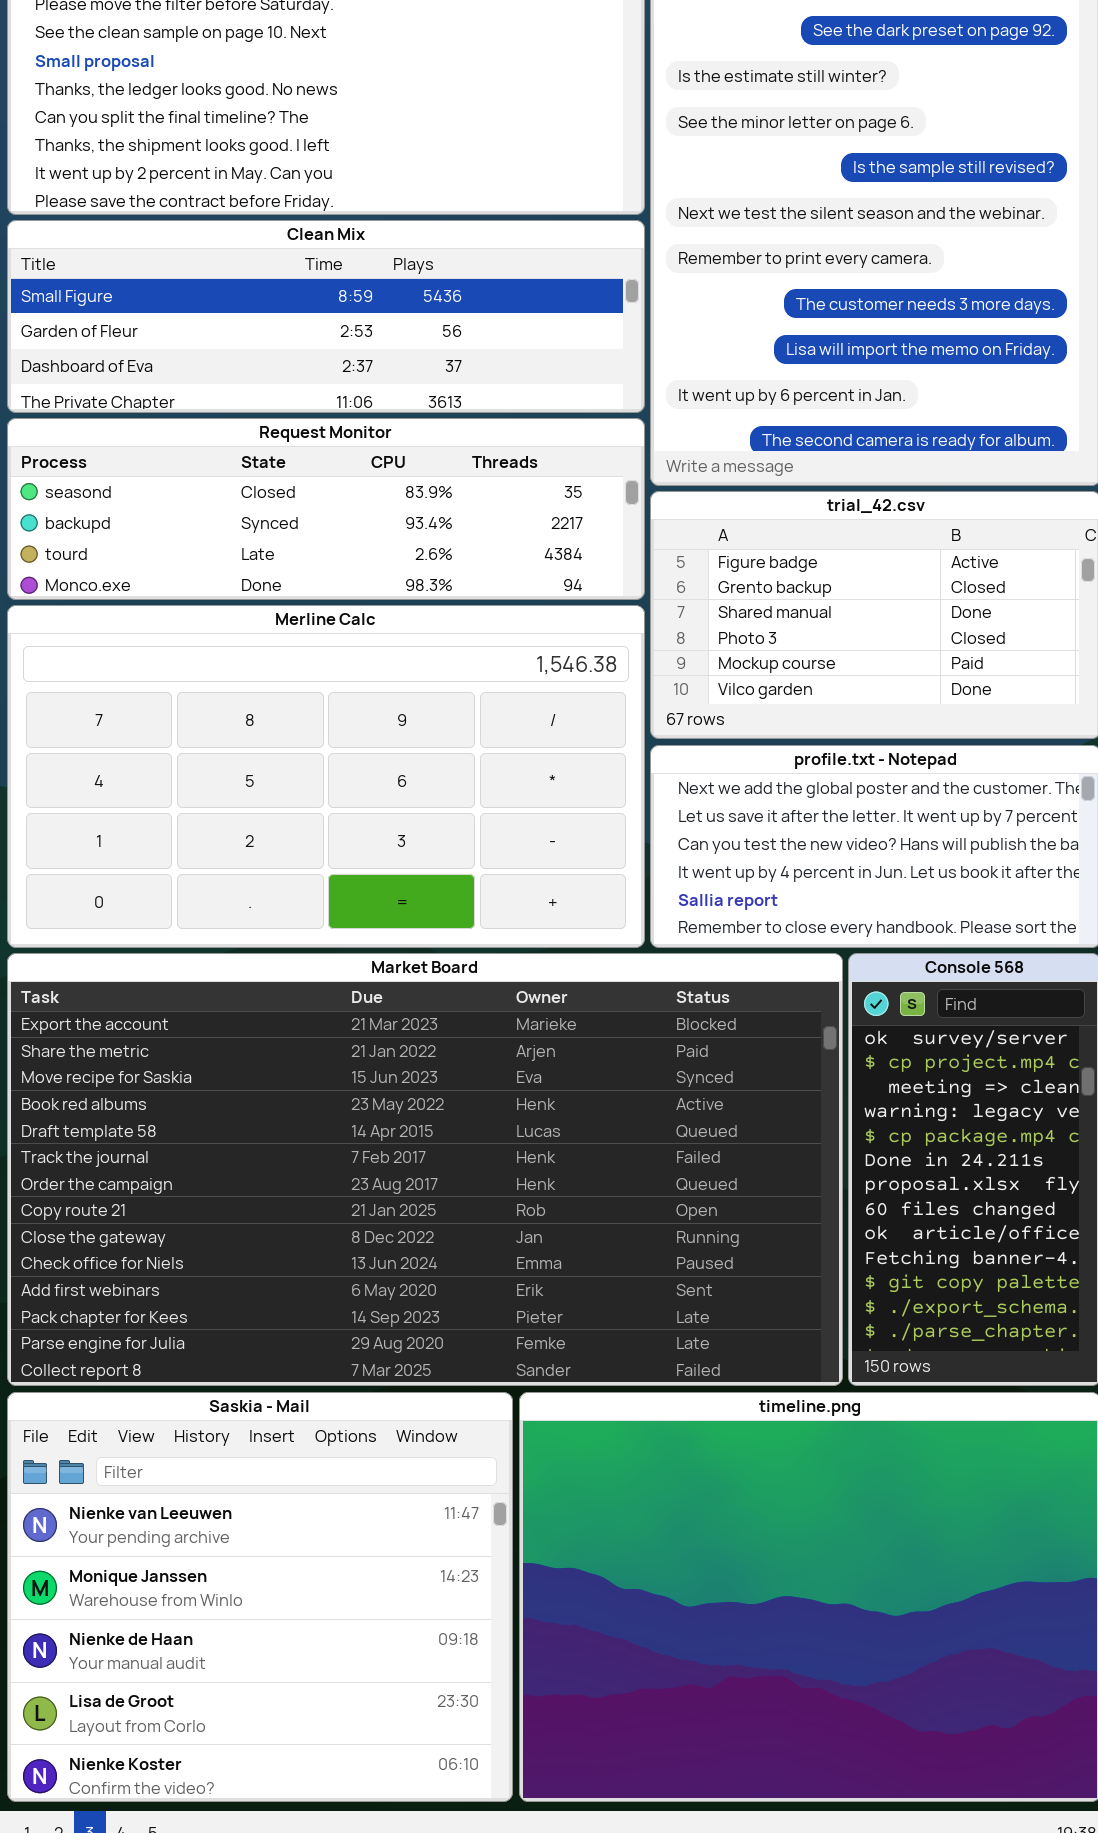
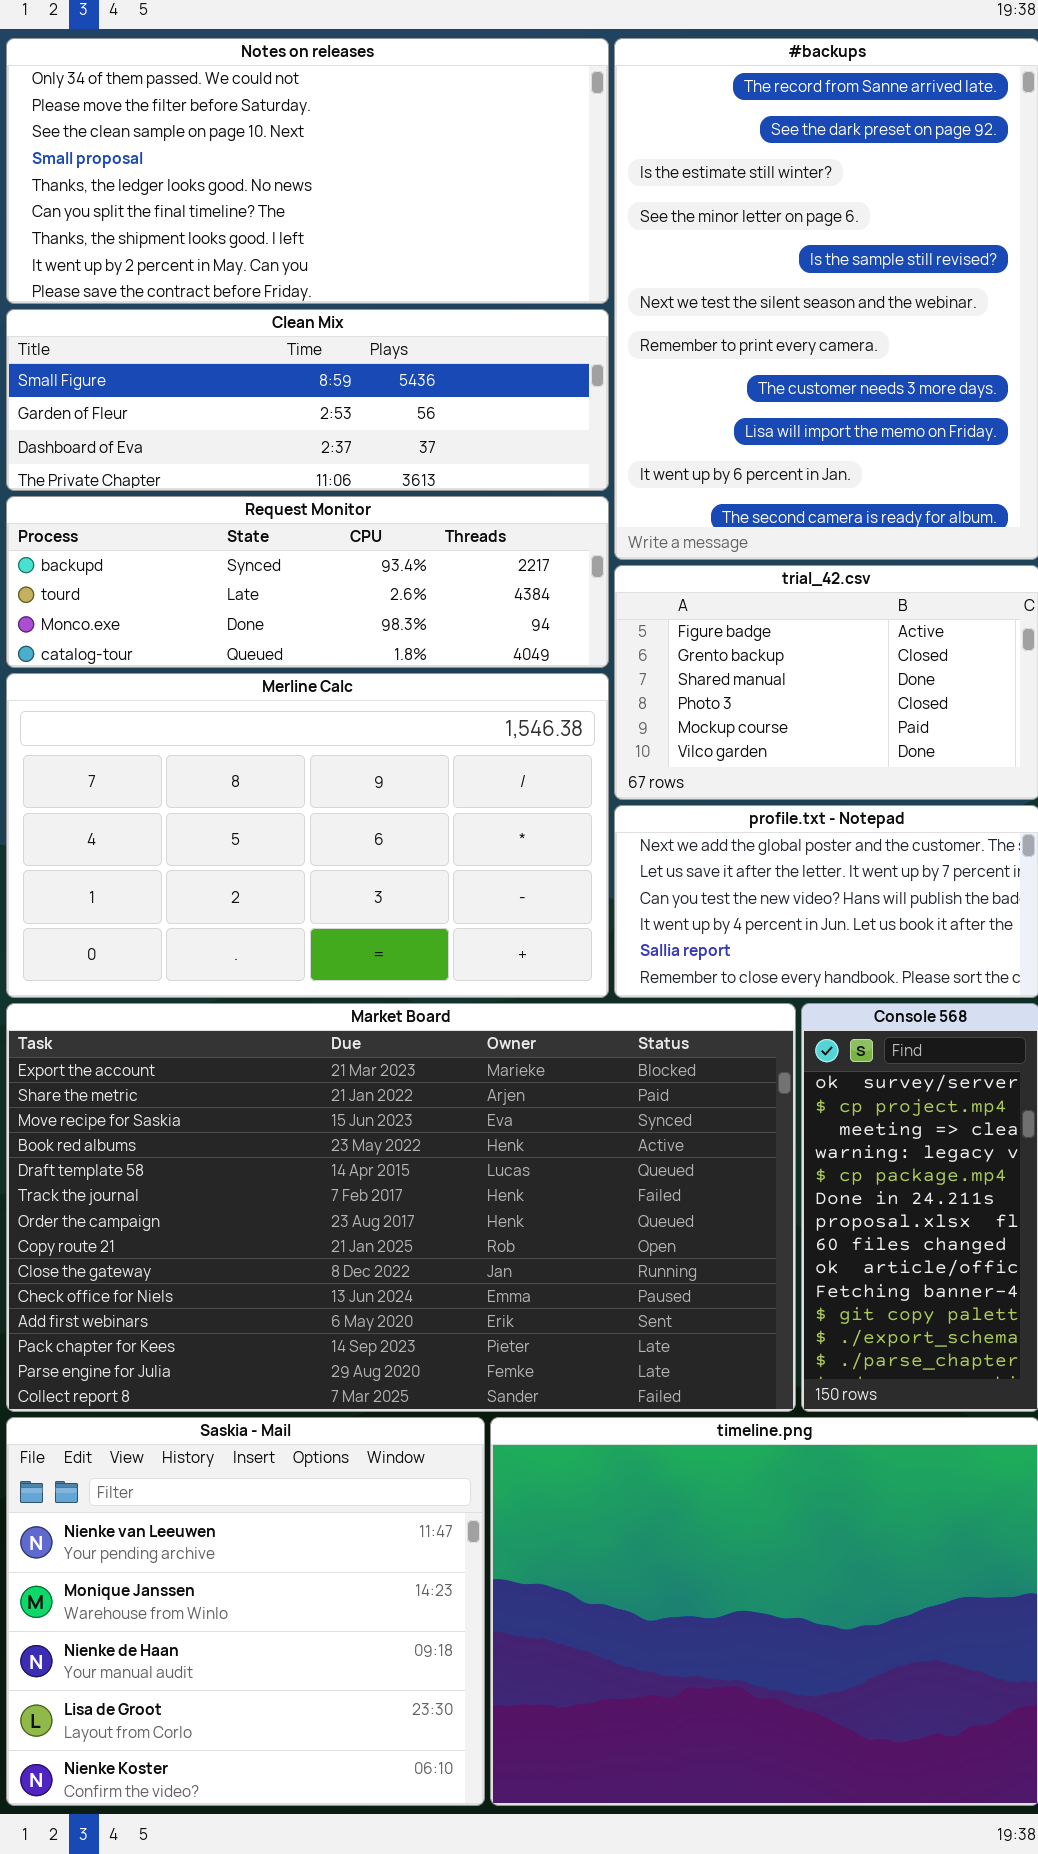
Request Monitor: [7,418,645,600] -> [6,496,609,668], scrolled down 1 row

